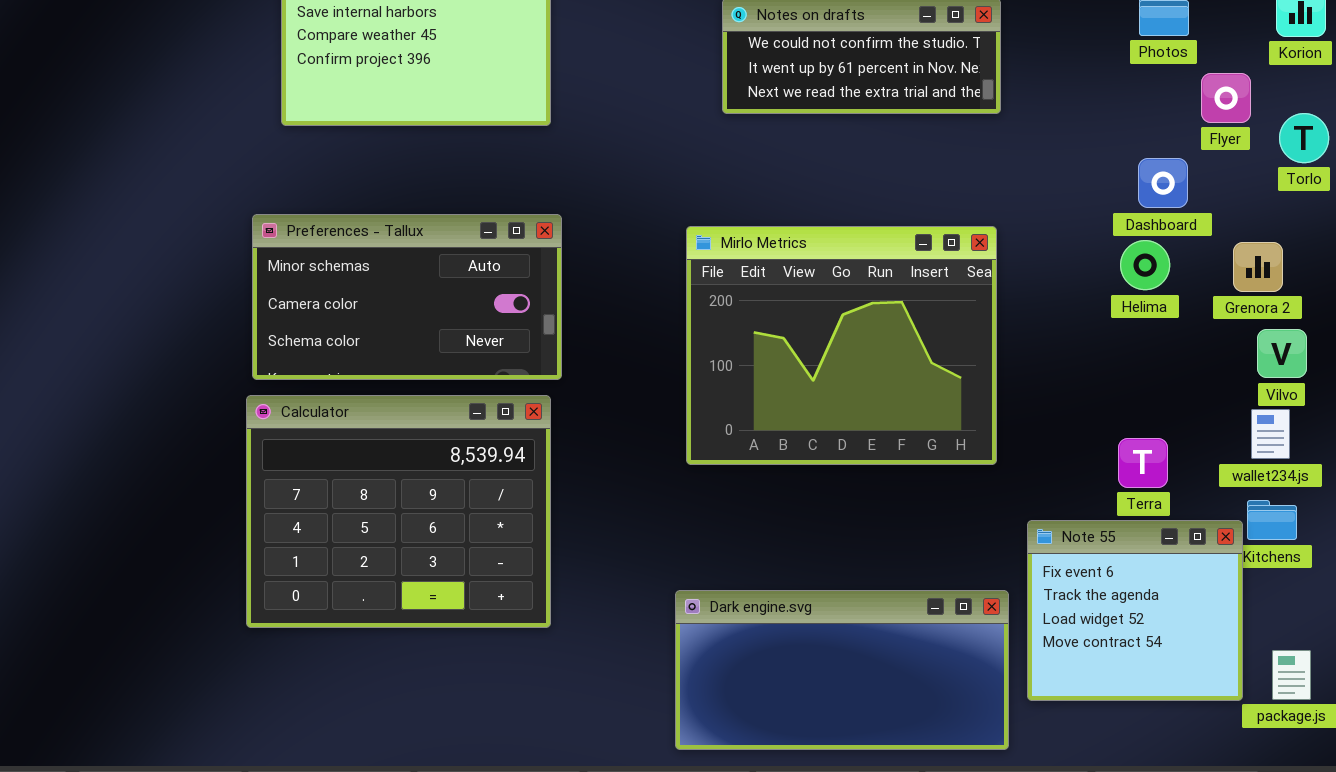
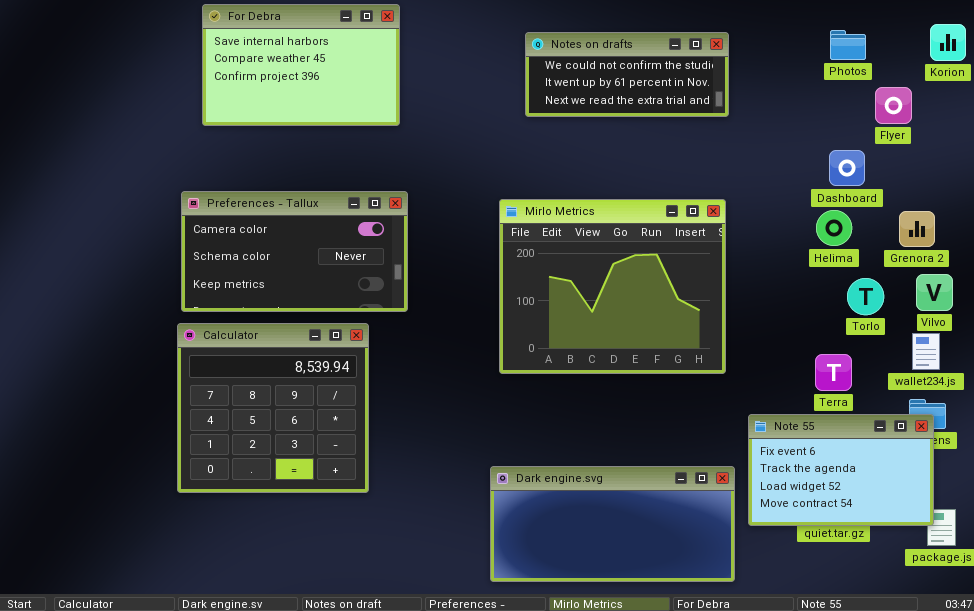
Torlo: [1279,113,1329,163] -> [847,278,884,315], moved
Preferences - Tallux: [252,214,562,380] -> [181,191,408,312], scrolled down 1 row
Calculator: [246,395,551,628] -> [177,323,369,493], resized
Note 55: [1027,520,1243,701] -> [748,414,934,526], resized

